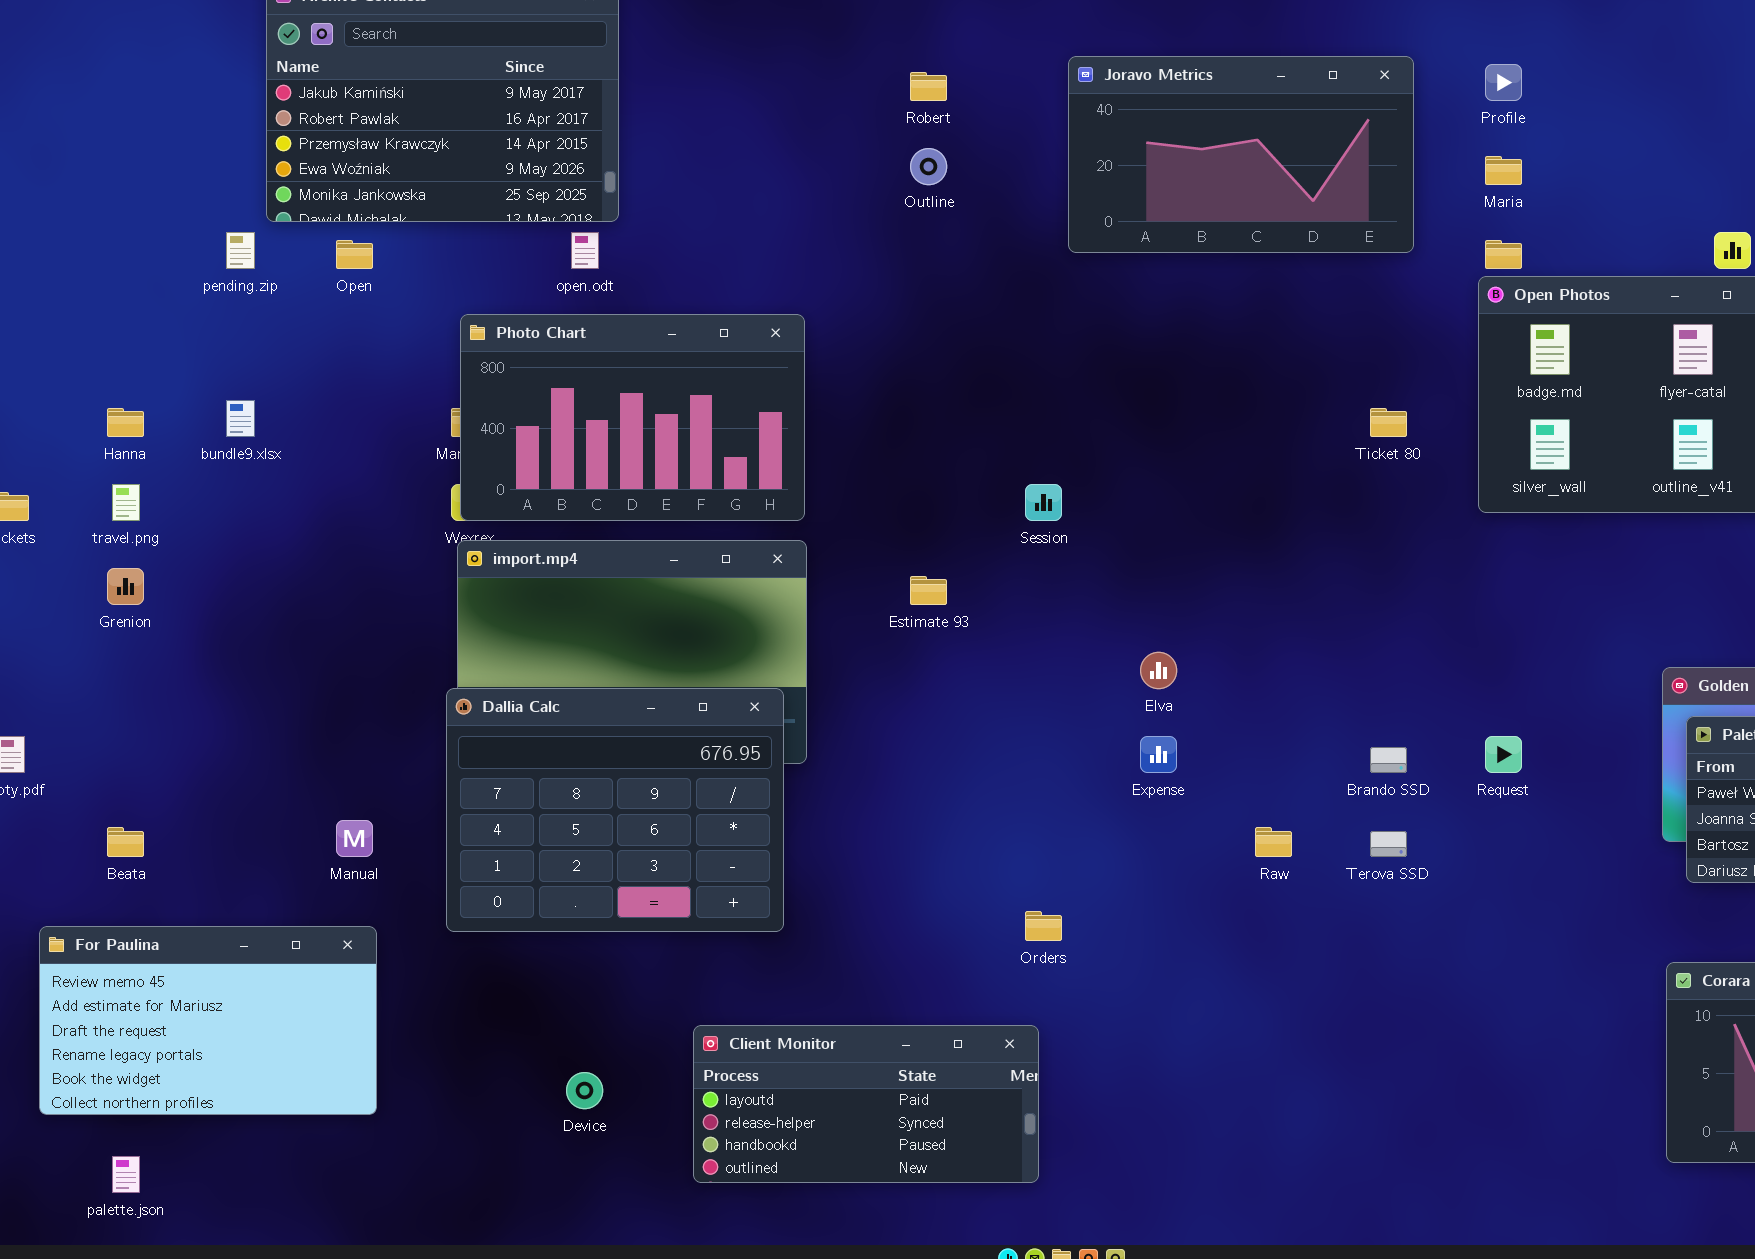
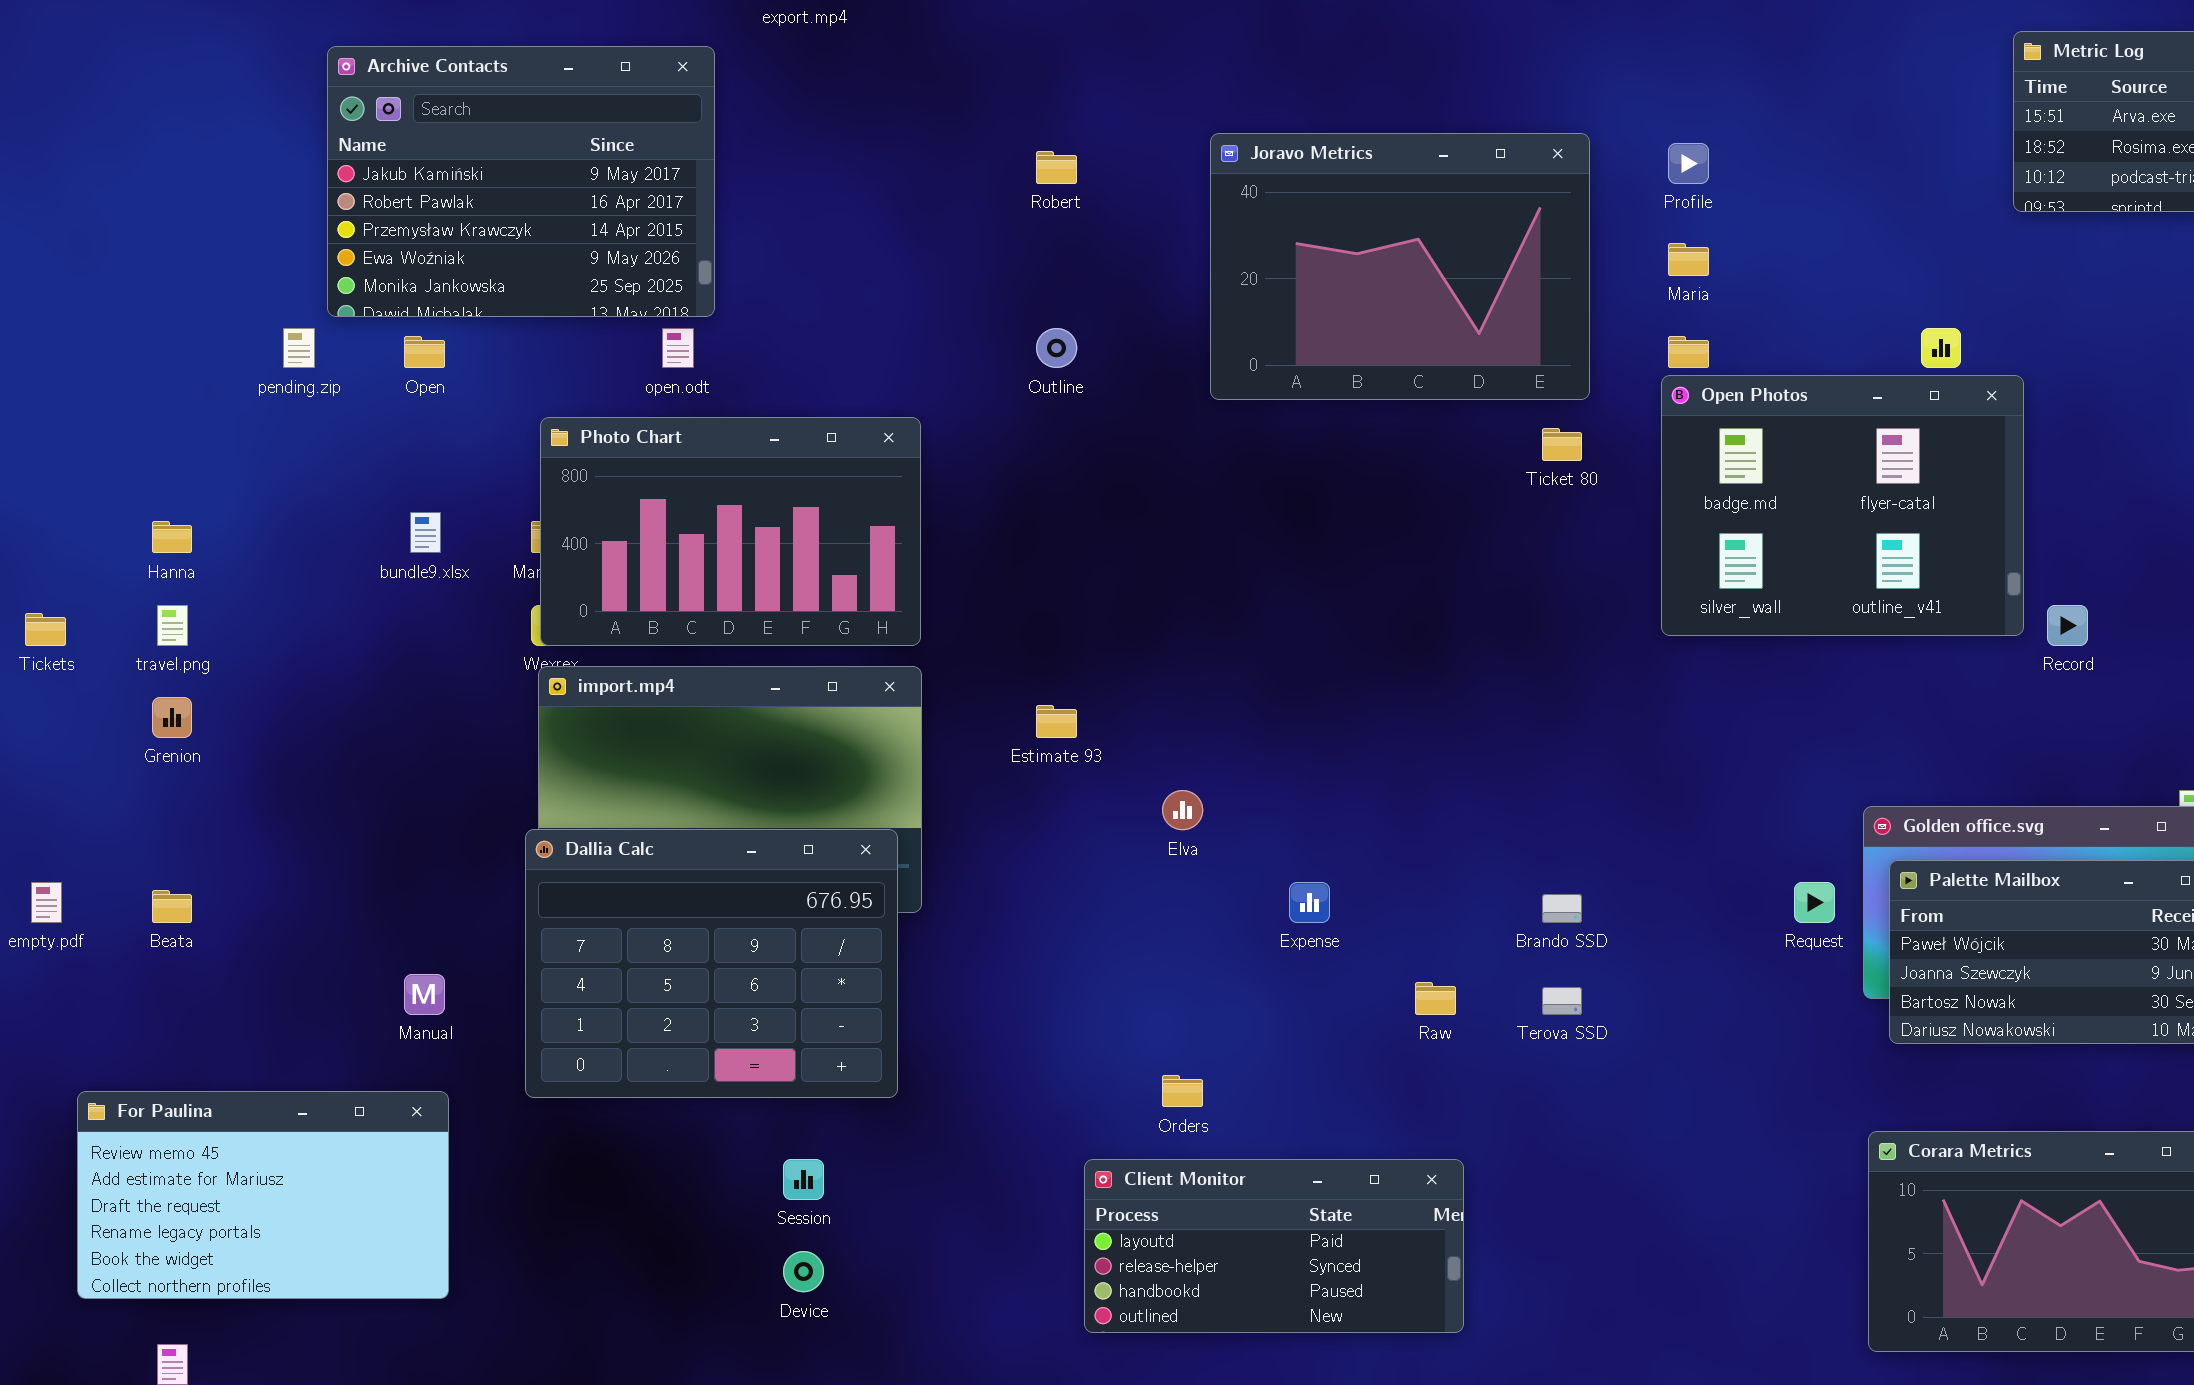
Joravo Metrics: [1068,56,1414,253] -> [1210,133,1590,400], resized
Outline: [910,148,947,185] -> [1036,328,1077,368], moved
bundle9.xlsx: [226,400,255,437] -> [410,512,441,553], moved
Ticket 80: [1370,408,1407,437] -> [1542,428,1582,461], moved
Session: [1025,484,1062,521] -> [783,1159,824,1200], moved
Elva: [1140,652,1177,689] -> [1162,790,1203,830], moved
Request: [1485,736,1522,773] -> [1794,882,1835,923], moved
Beata: [107,827,144,857] -> [152,890,192,923], moved
Client Monitor: [693,1025,1039,1183] -> [1084,1159,1464,1333], moved
Device: [566,1072,603,1109] -> [783,1251,824,1292], moved

